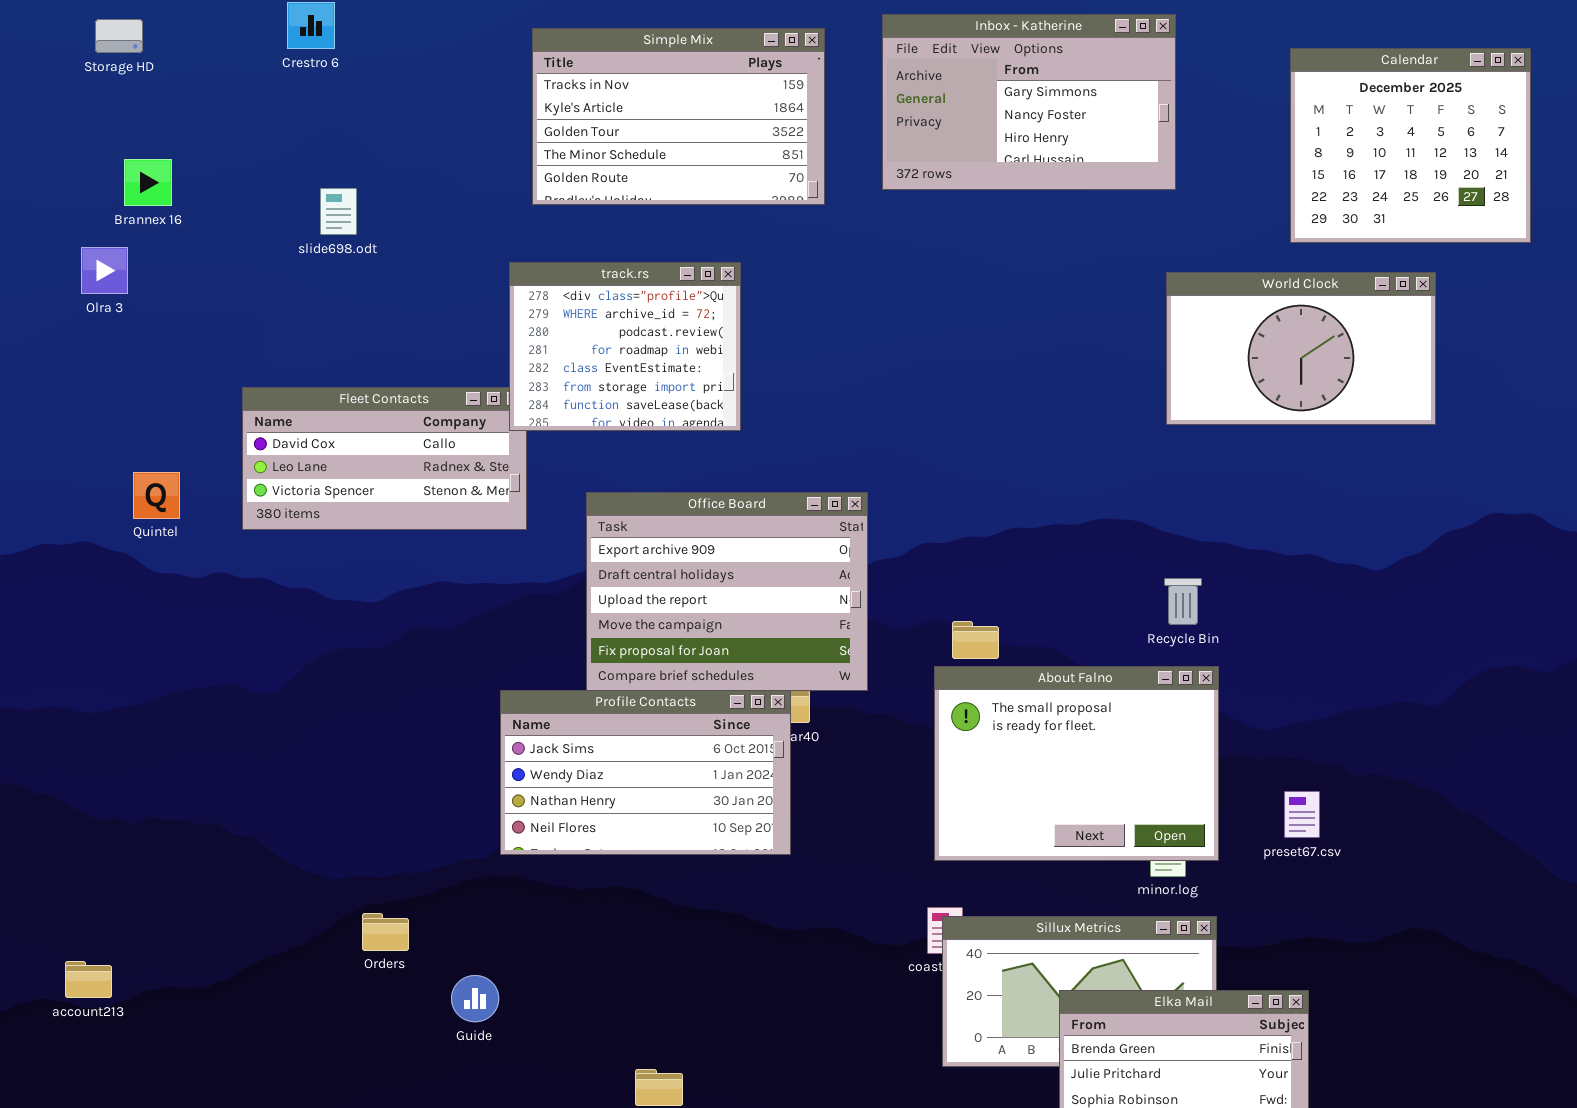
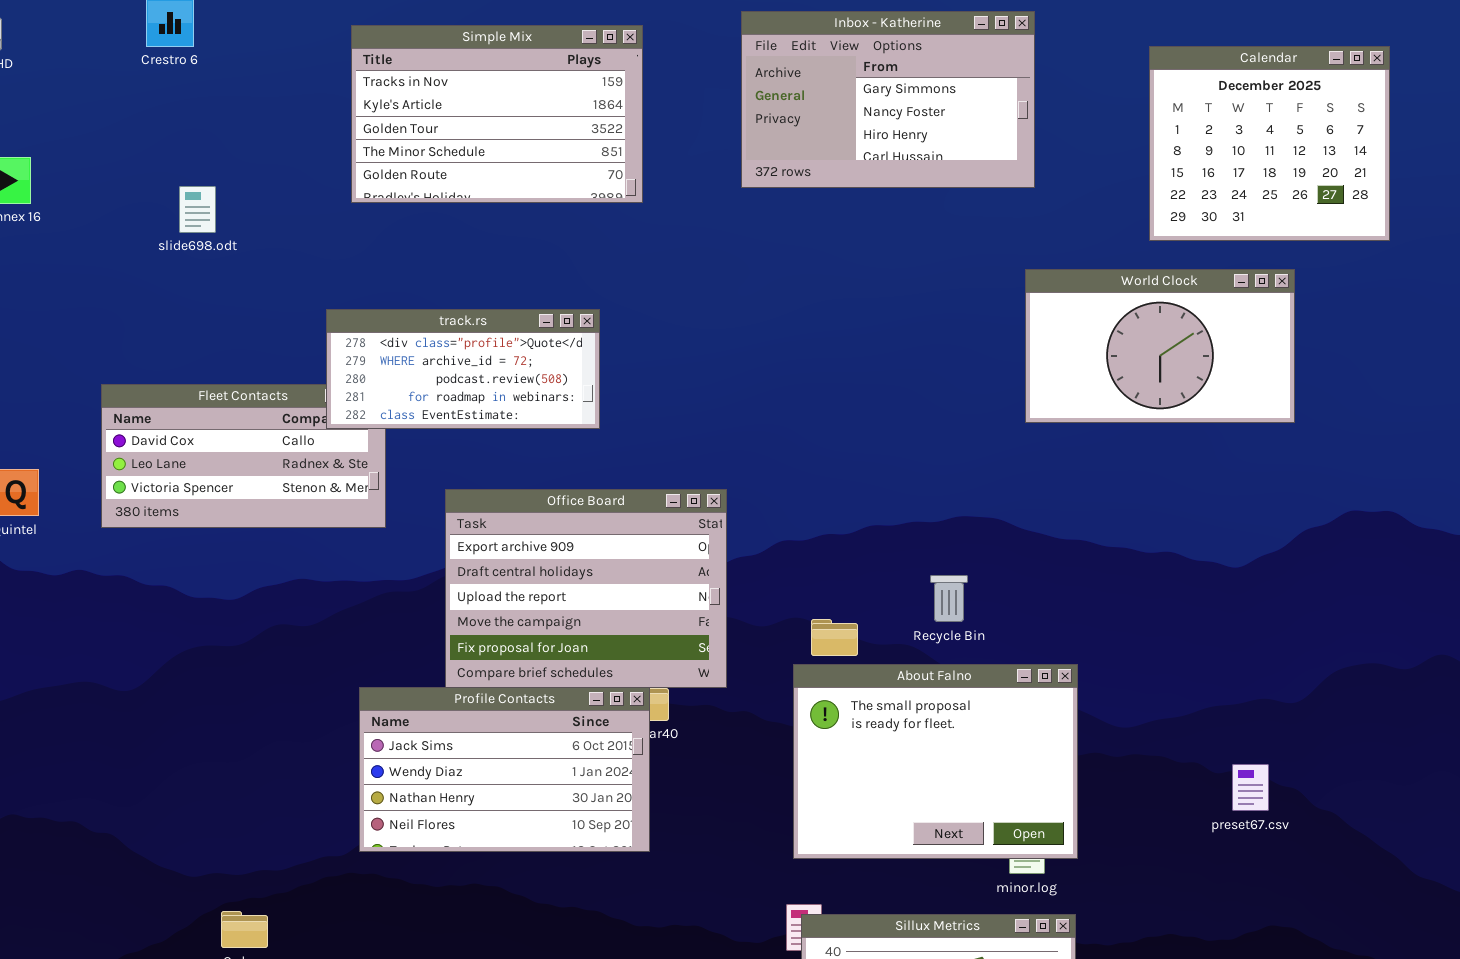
Simple Mix: [532,28,825,205] -> [351,25,643,203], moved
track.rs: [509,262,741,431] -> [326,309,600,429], resized
Recycle Bin: [1164,578,1202,625] -> [930,575,968,622], moved
preset67.csv: [1284,791,1320,838] -> [1232,764,1269,811], moved

